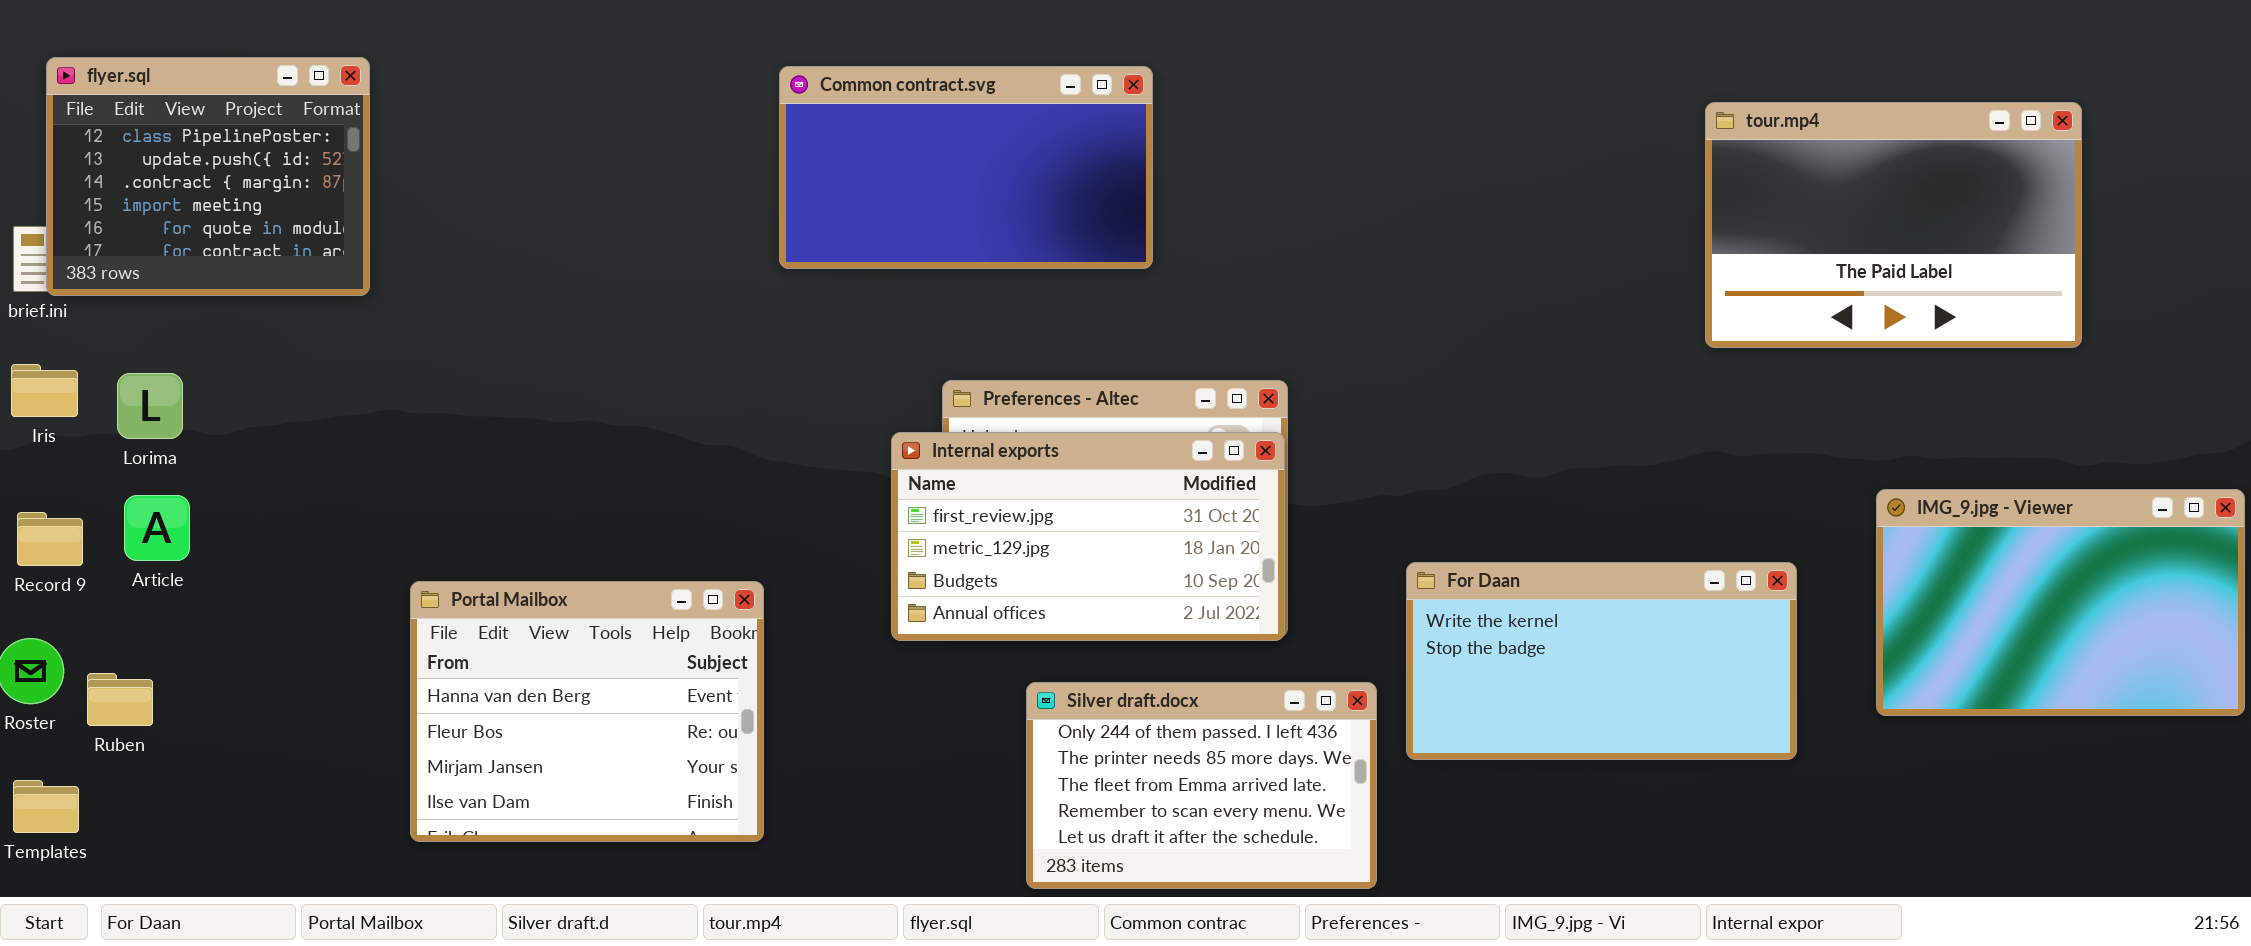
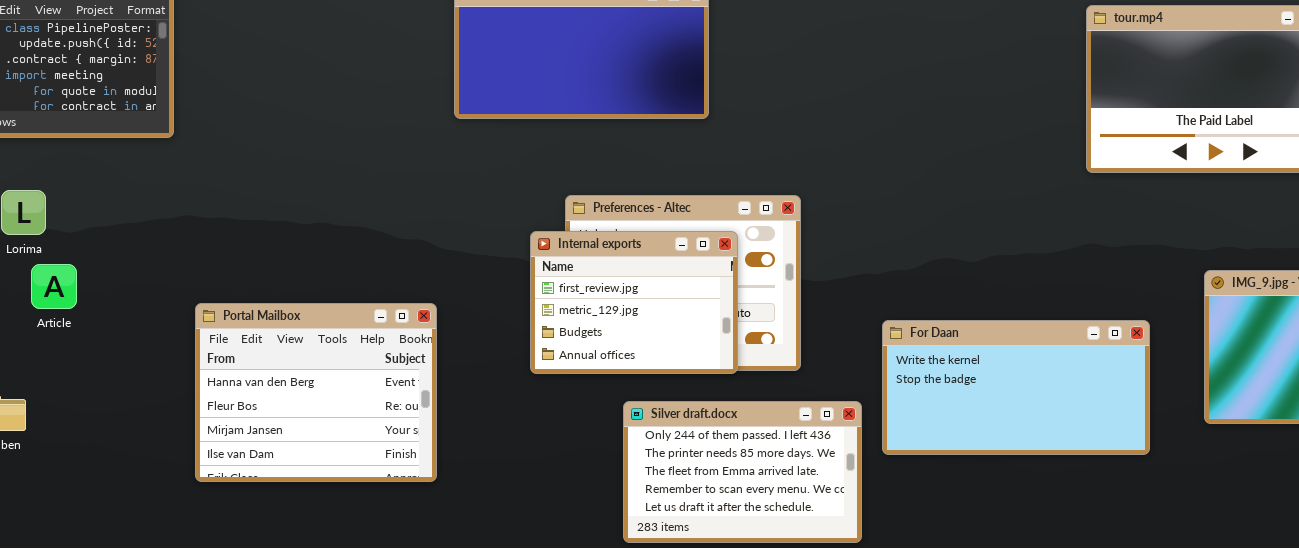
Internal exports: [891,432,1285,641] -> [530,231,738,374], resized
Article: [124,495,190,561] -> [31,264,77,309], moved
Portal Mailbox: [410,581,764,842] -> [195,303,437,482], moved

